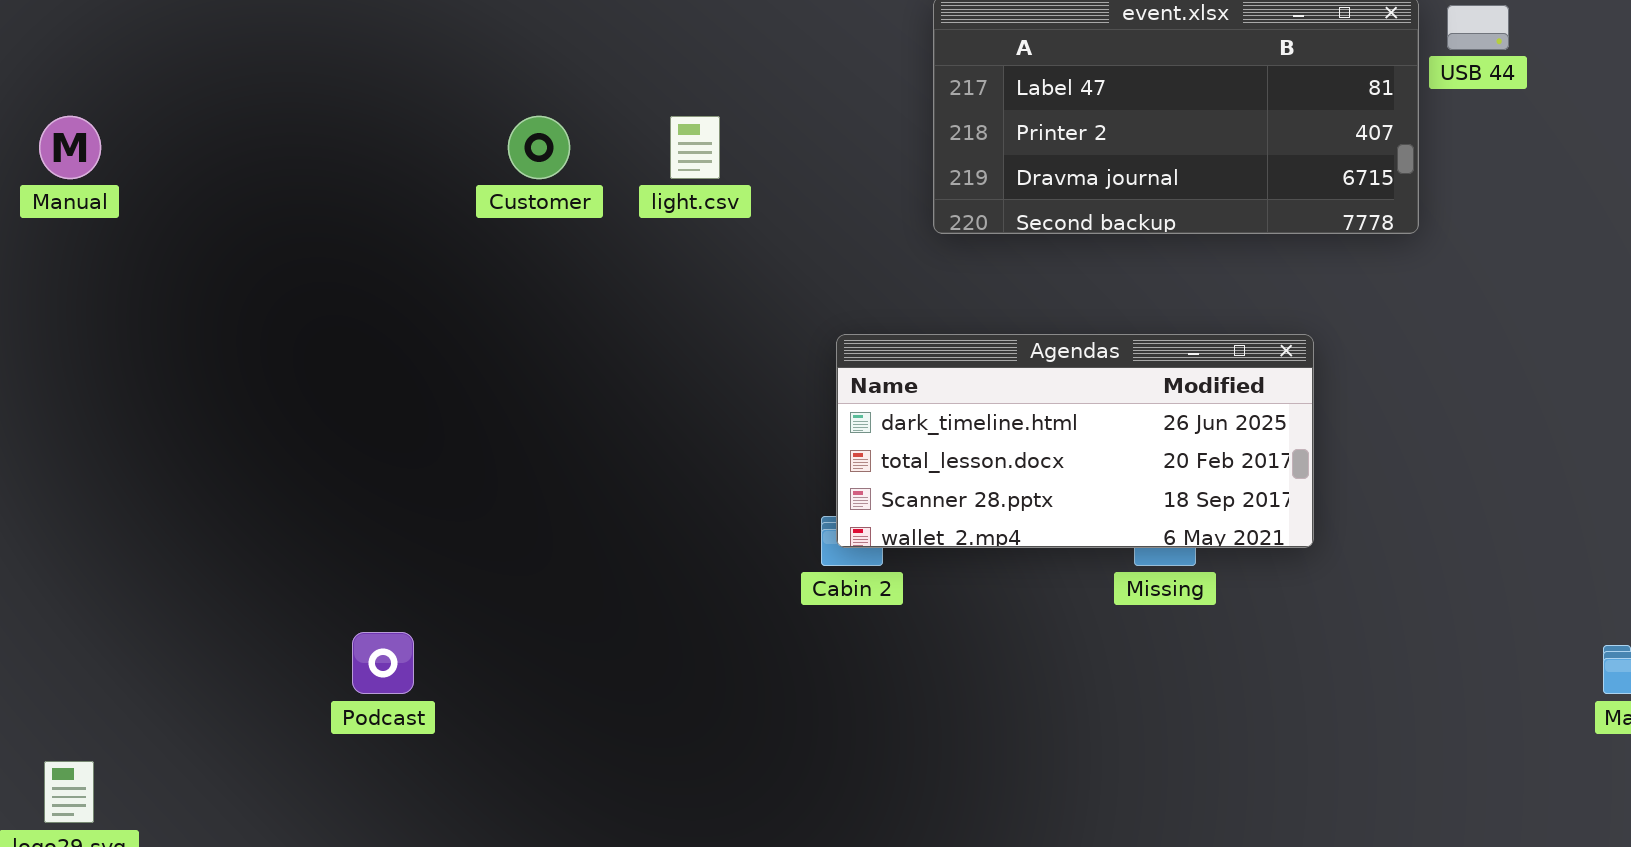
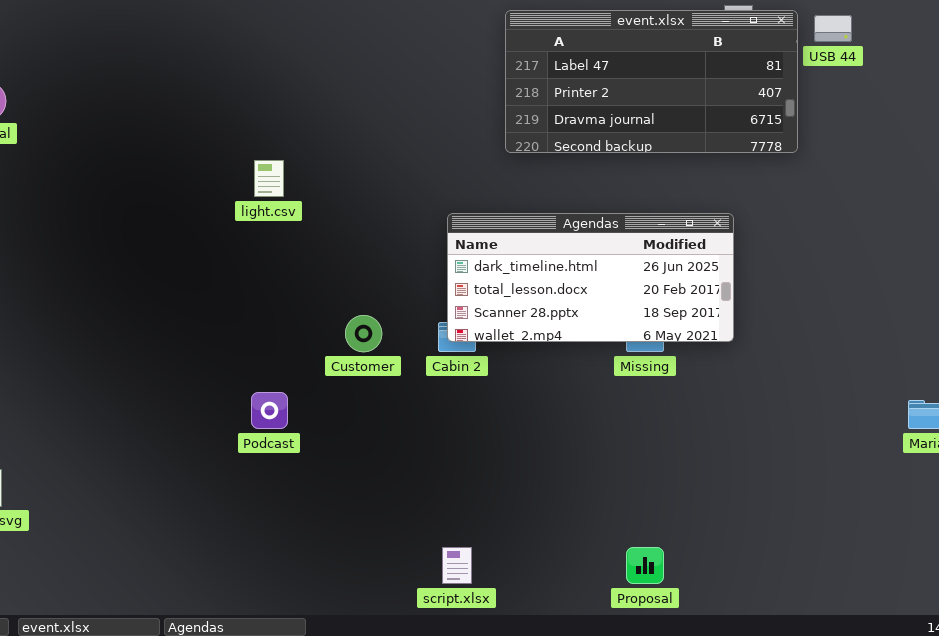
Customer: [508,116,570,179] -> [345,315,382,352], moved
light.csv: [670,116,720,179] -> [254,160,284,197], moved
Podcast: [352,632,414,694] -> [251,392,288,429], moved

